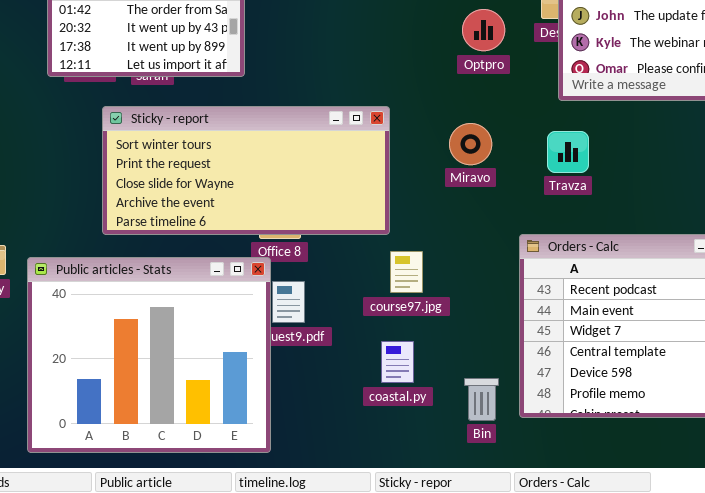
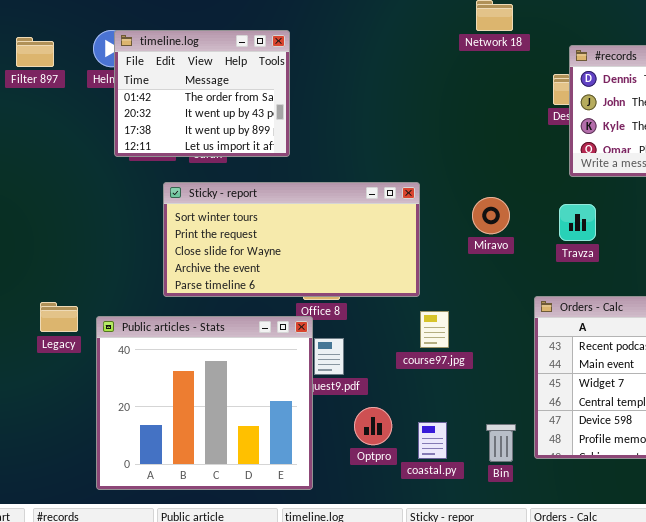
Optpro: [462,9,505,51] -> [354,407,392,445], moved
coastal.py: [381,341,414,383] -> [418,422,447,459], moved

